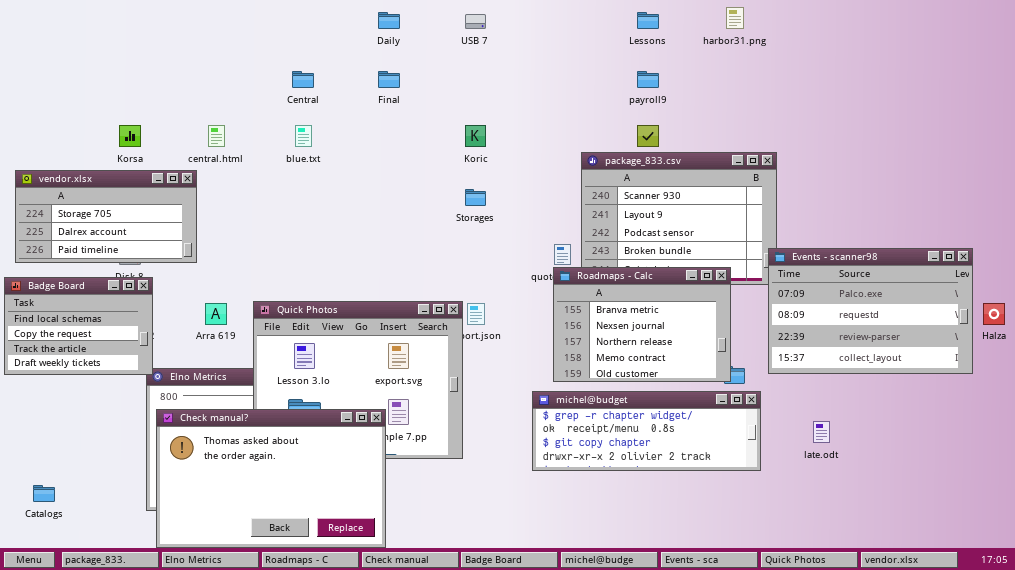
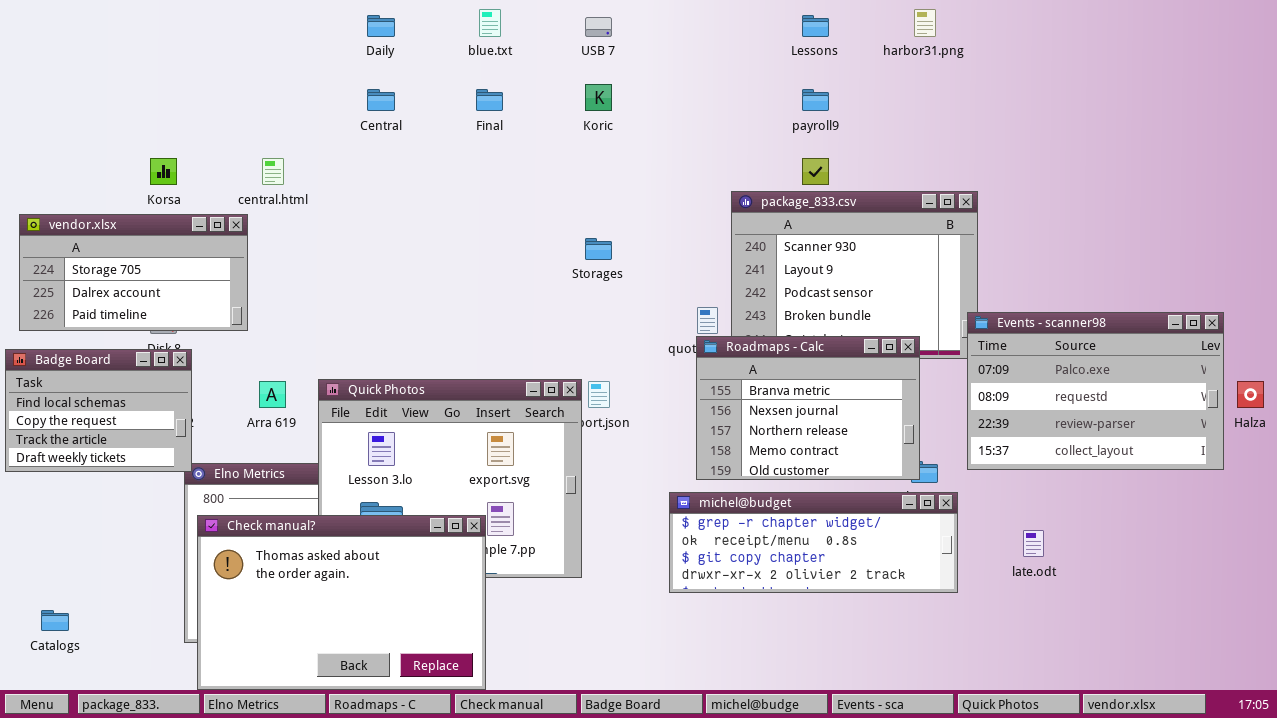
Daily: [378,12,400,29] -> [367,15,395,37], moved
blue.txt: [295,125,312,147] -> [479,9,501,37], moved
Koric: [465,125,486,147] -> [585,84,612,111], moved

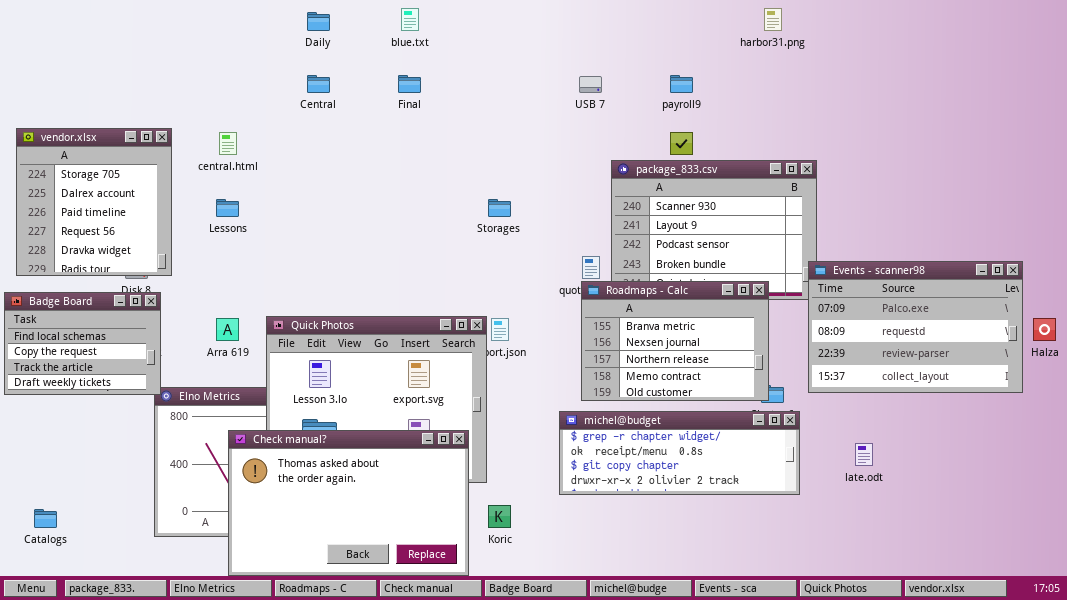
Lessons: [802,15,829,37] -> [216,199,239,217], moved
USB 7: [585,17,612,37] -> [579,76,602,93], moved
Koric: [585,84,612,111] -> [488,505,511,528], moved
vendor.xlsx: [19,214,248,331] -> [16,128,172,276], resized
Check manual?: [197,515,486,690] -> [228,430,469,576], moved

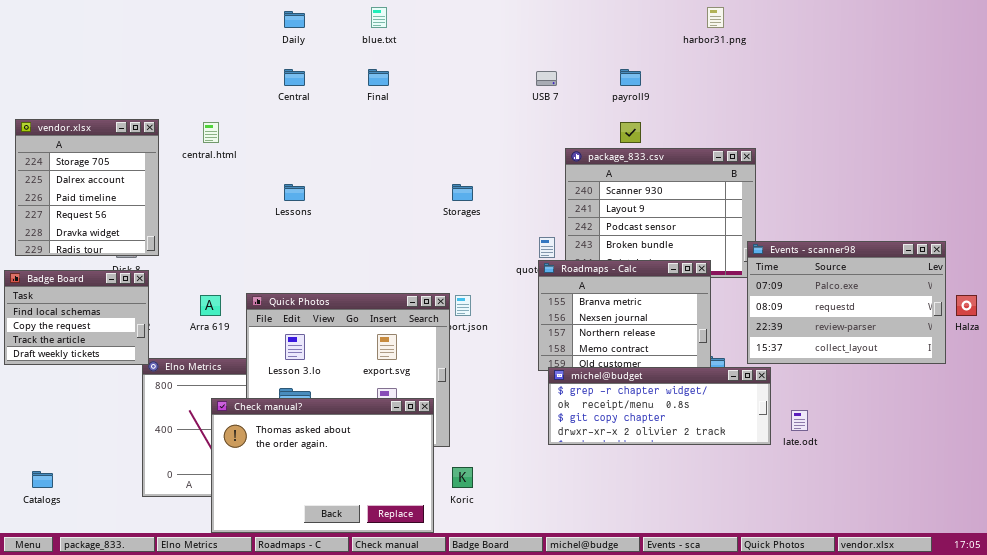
Lessons: [216,199,239,217] -> [284,184,305,201], moved
michel@budget: [559,411,800,495] -> [548,367,771,445], moved

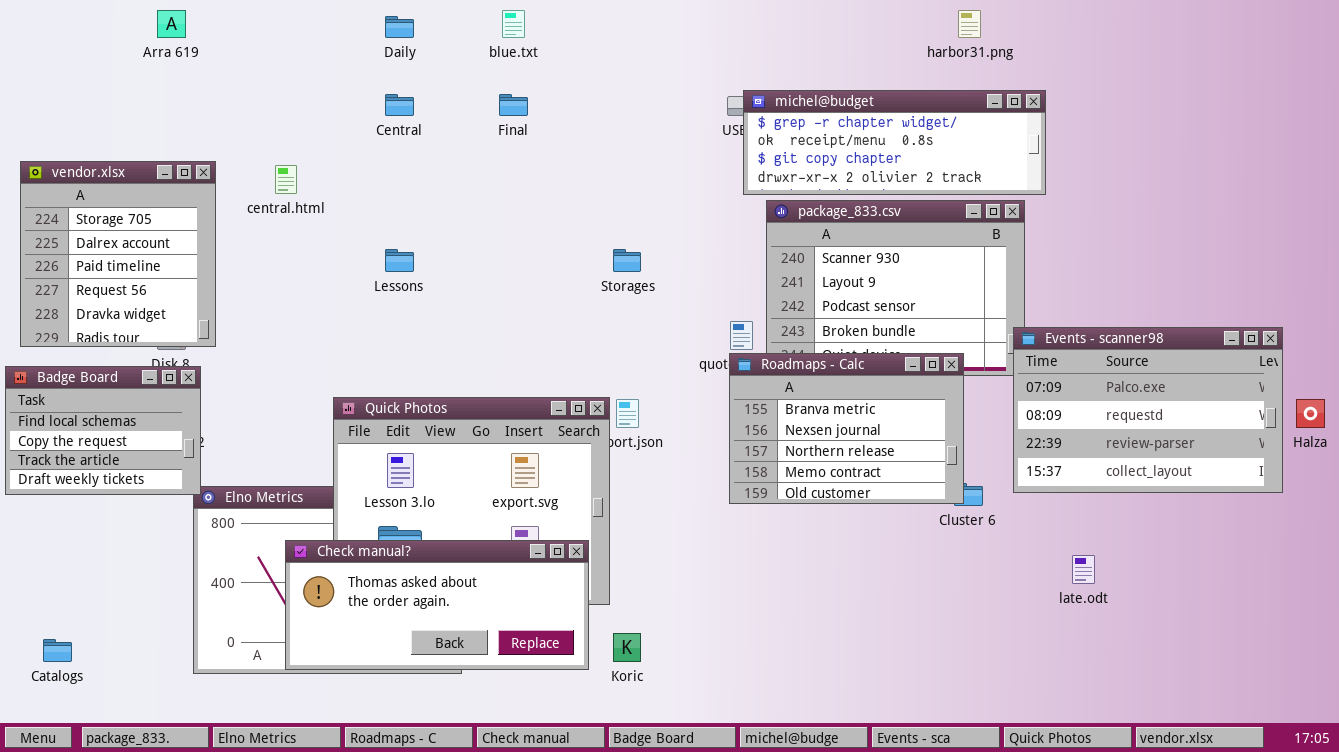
Arra 619: [200,295,221,316] -> [157,10,186,38], moved
michel@budget: [548,367,771,445] -> [743,90,1046,195], moved
Check manual?: [211,398,434,533] -> [285,540,589,670], resized

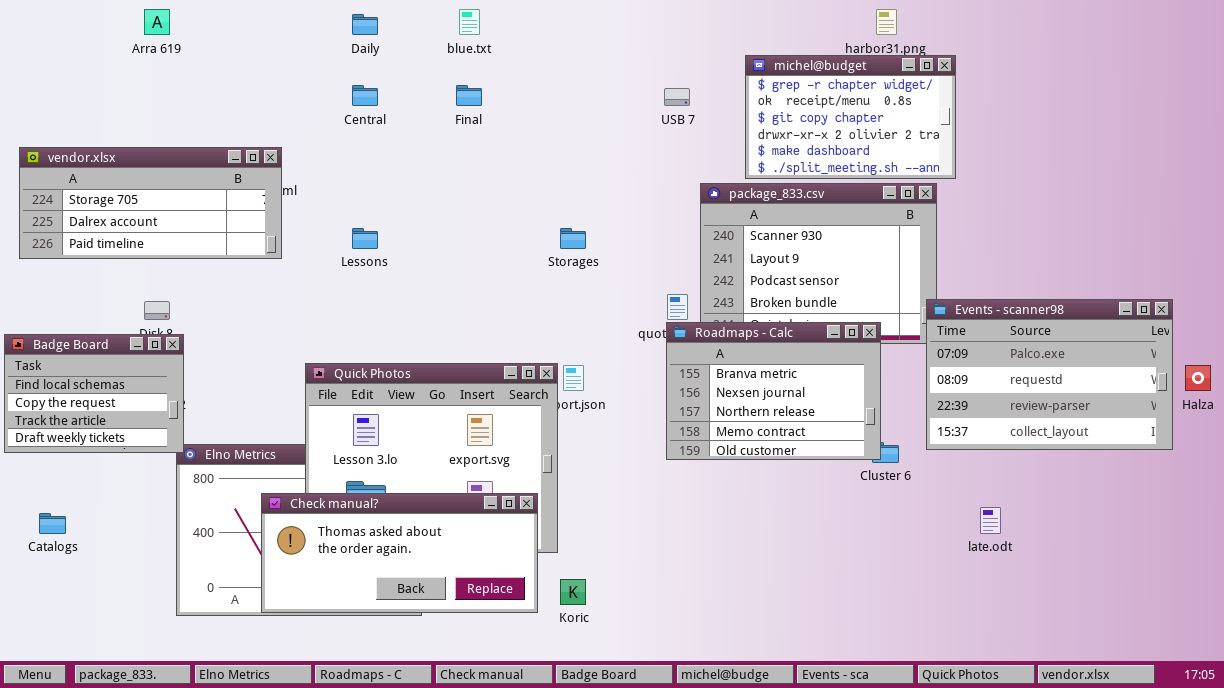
michel@budget: [743,90,1046,195] -> [745,55,956,179], resized
vendor.xlsx: [20,161,216,347] -> [19,147,282,259], resized
Catalogs: [43,639,72,662] -> [39,513,66,534], moved

